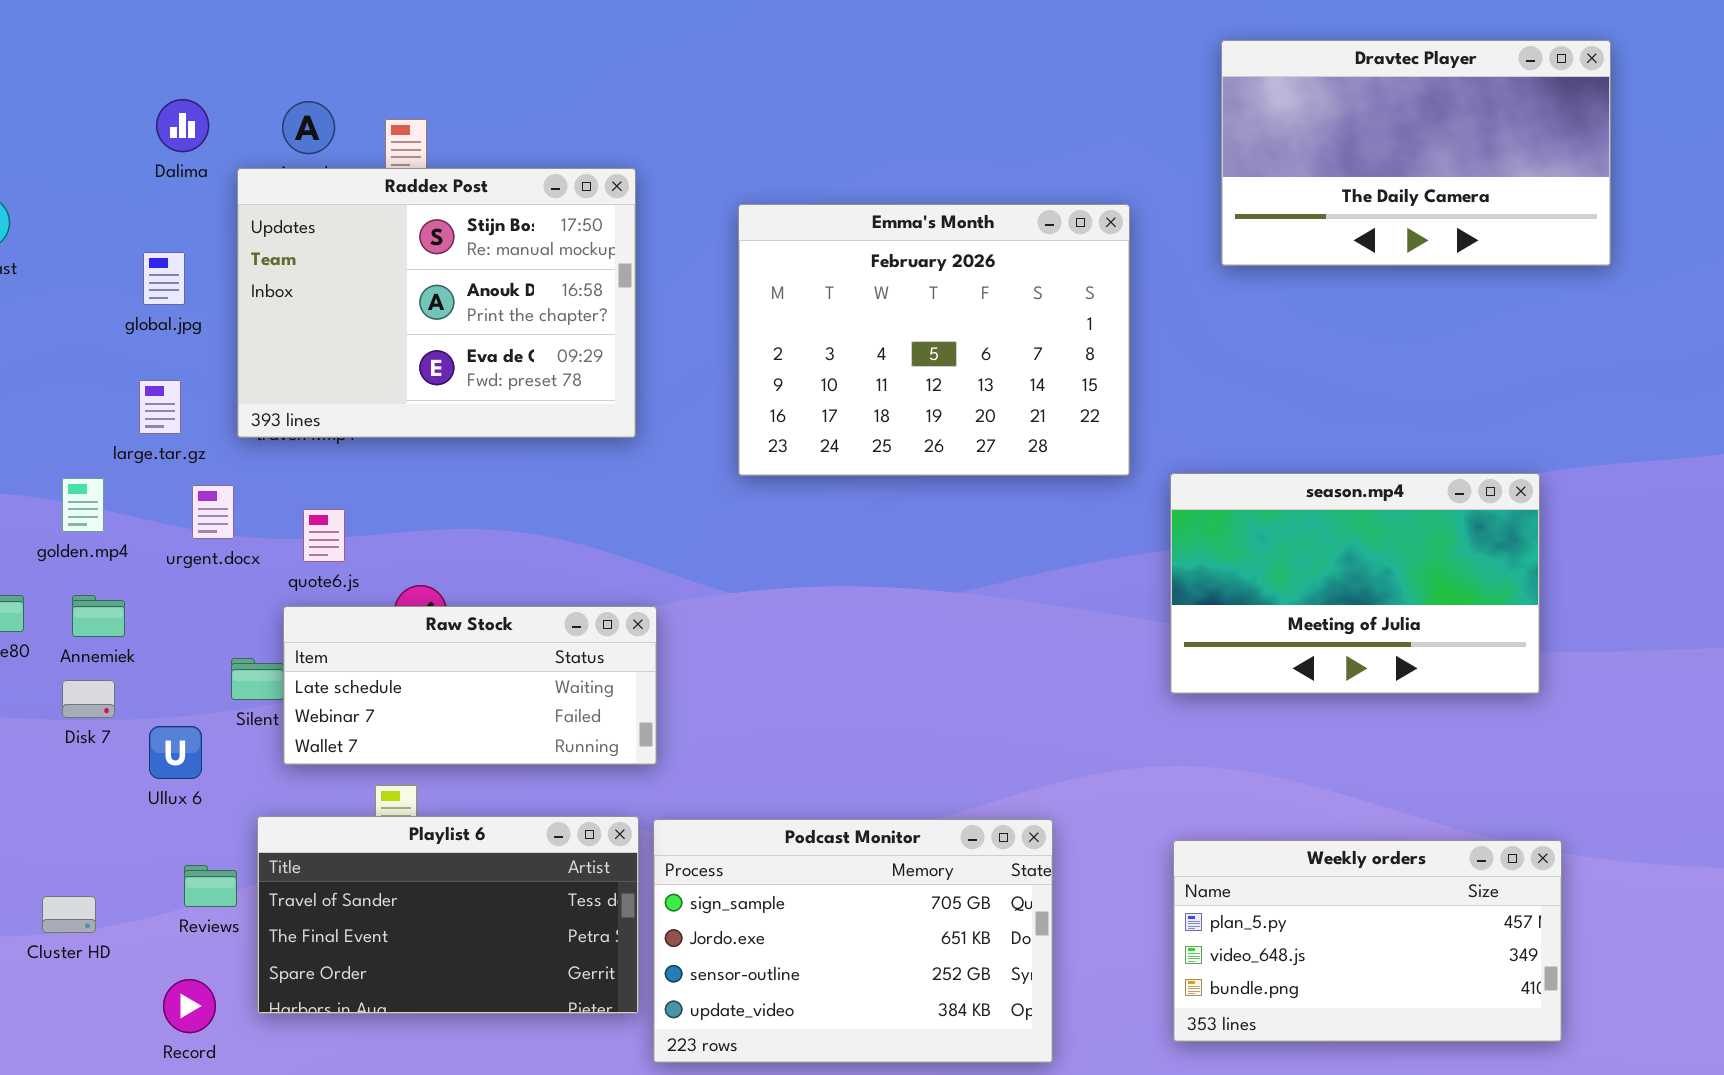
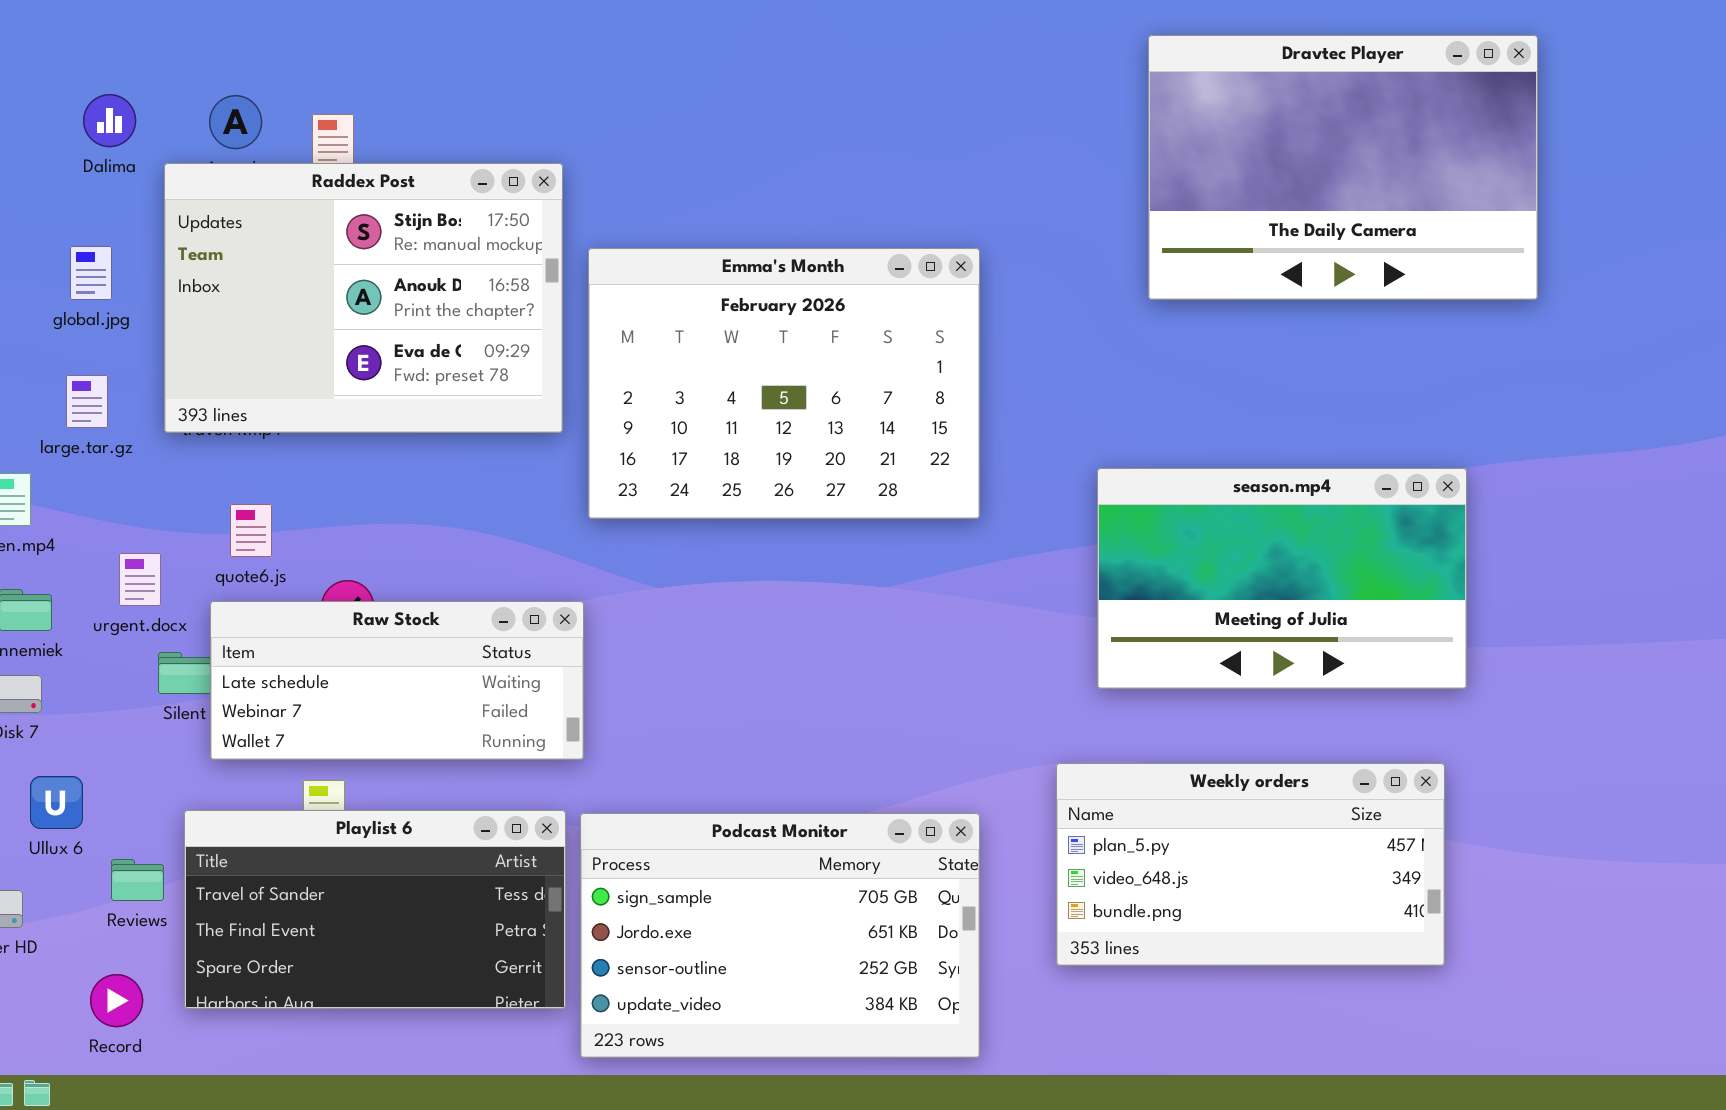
Dravtec Player: [1221,40,1611,266] -> [1148,35,1538,300], resized
Emma's Month: [738,204,1130,476] -> [588,248,980,519], moved
urgent.docx: [192,485,234,539] -> [119,553,161,606], moved
Ullux 6: [149,726,202,779] -> [30,776,83,829], moved
Weekly orders: [1173,840,1562,1042] -> [1056,763,1445,966], moved

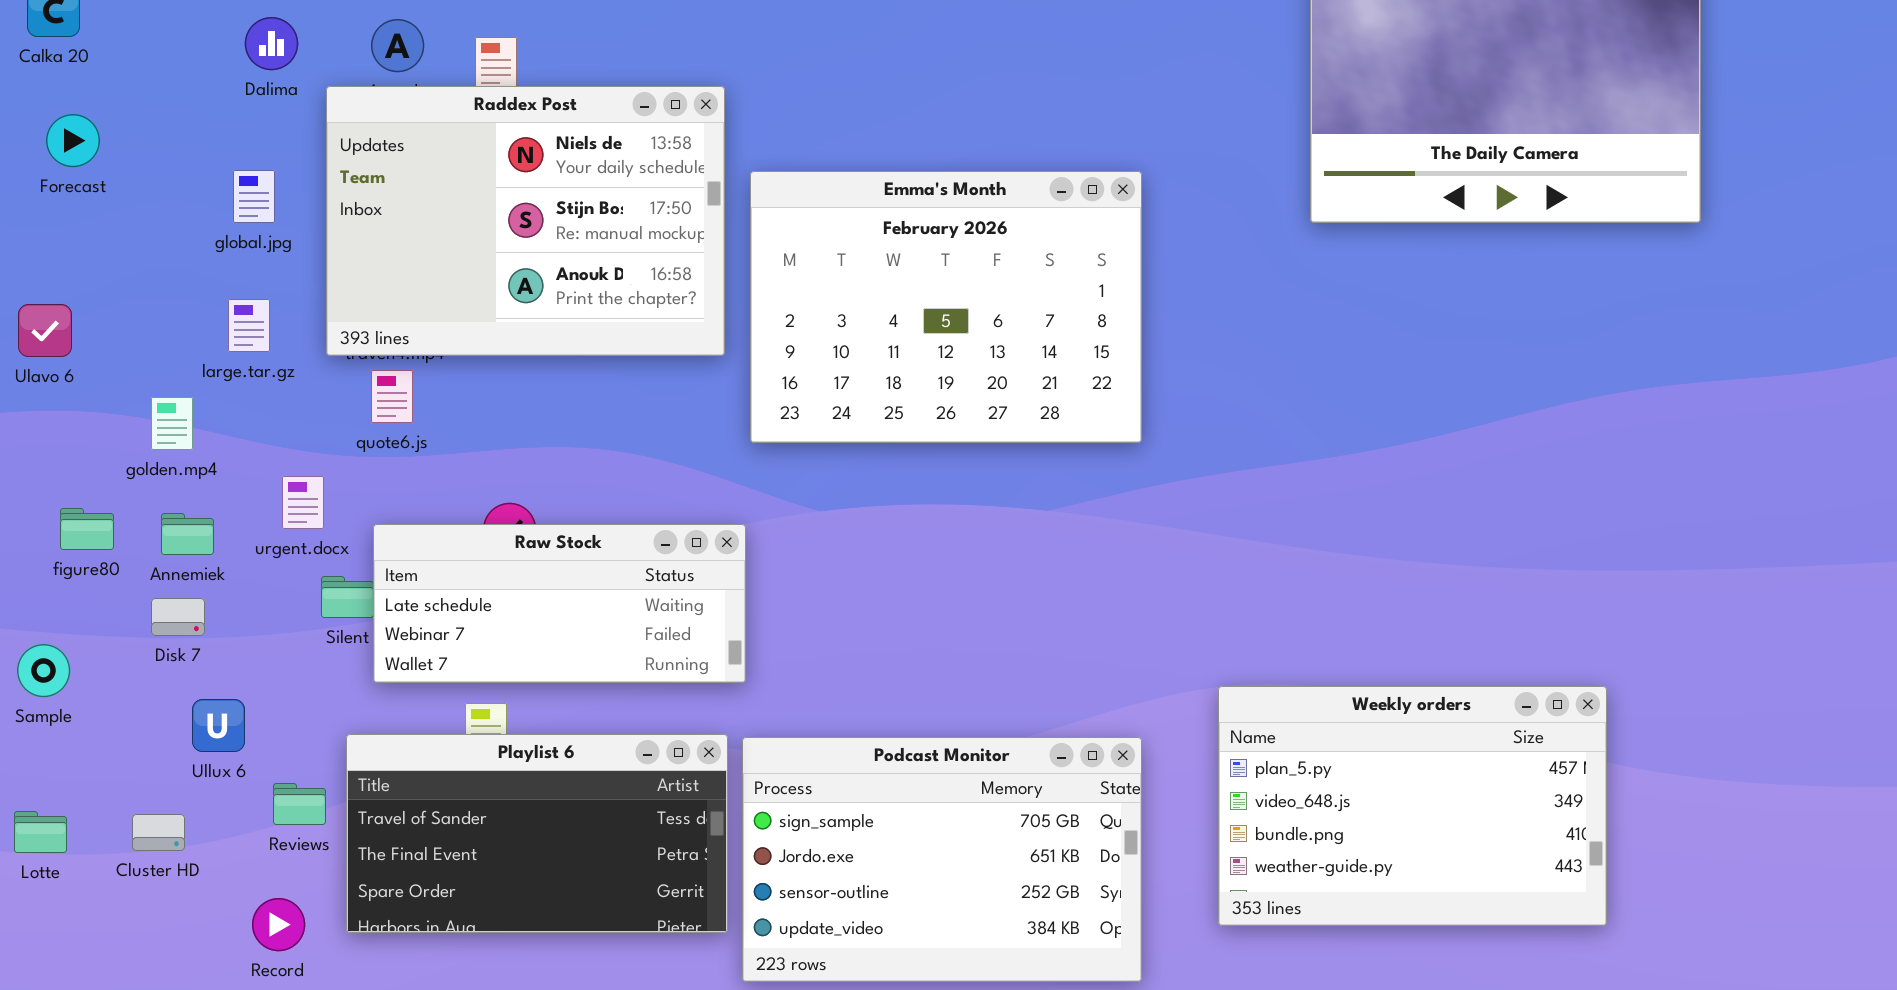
Raddex Post: [164,163,563,433] -> [326,86,725,356], scrolled up 1 row
season.mp4: [1097,468,1467,689] -> none, closed
quote6.js: [230,504,272,557] -> [371,370,413,423], moved
Weekly orders: [1056,763,1445,966] -> [1218,686,1607,926], resized

